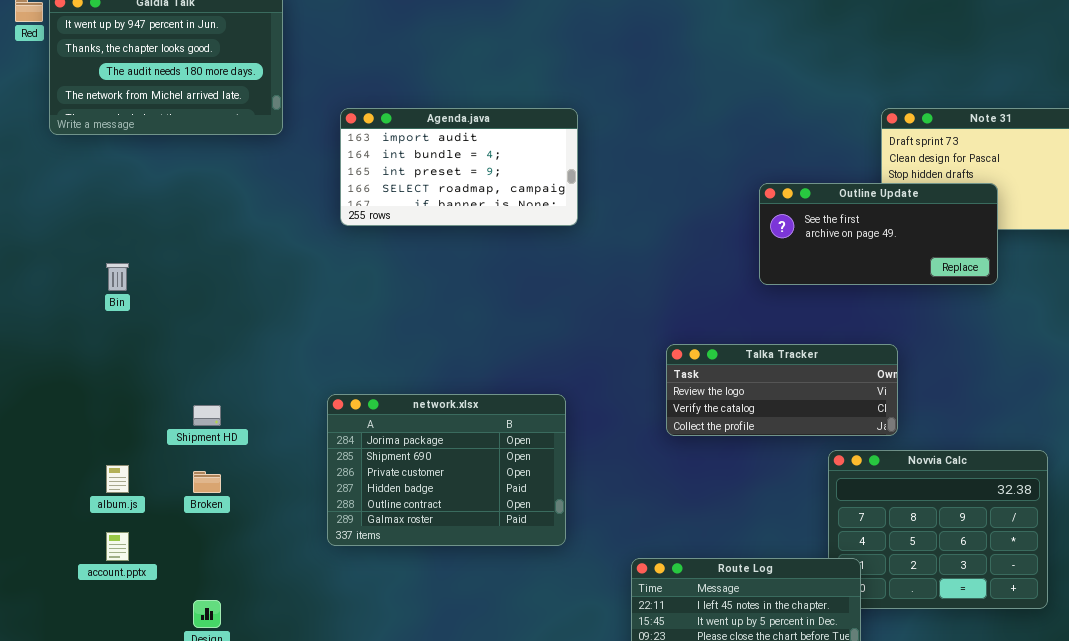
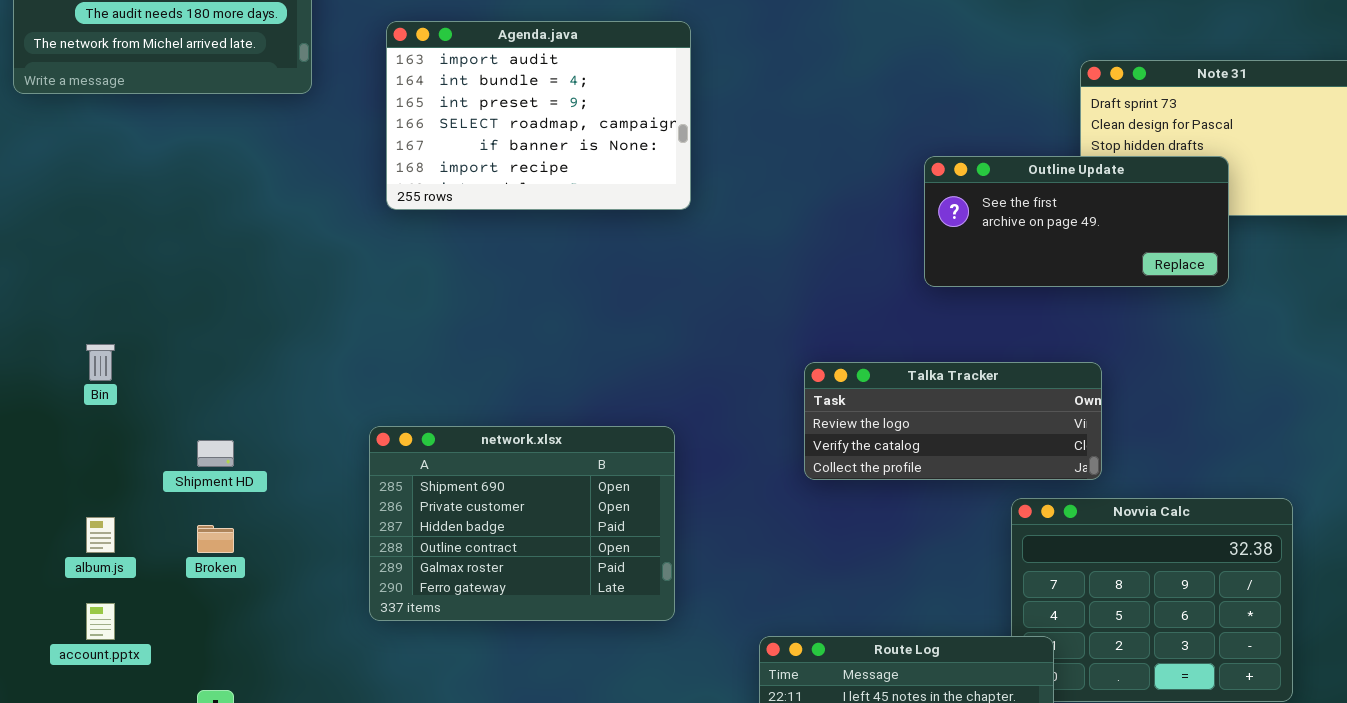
Agenda.java: [340,108,578,226] -> [386,21,691,210], resized
Bin: [106,263,129,291] -> [86,344,115,381], moved
network.xlsx: [327,394,566,546] -> [369,426,675,621], scrolled down 1 row

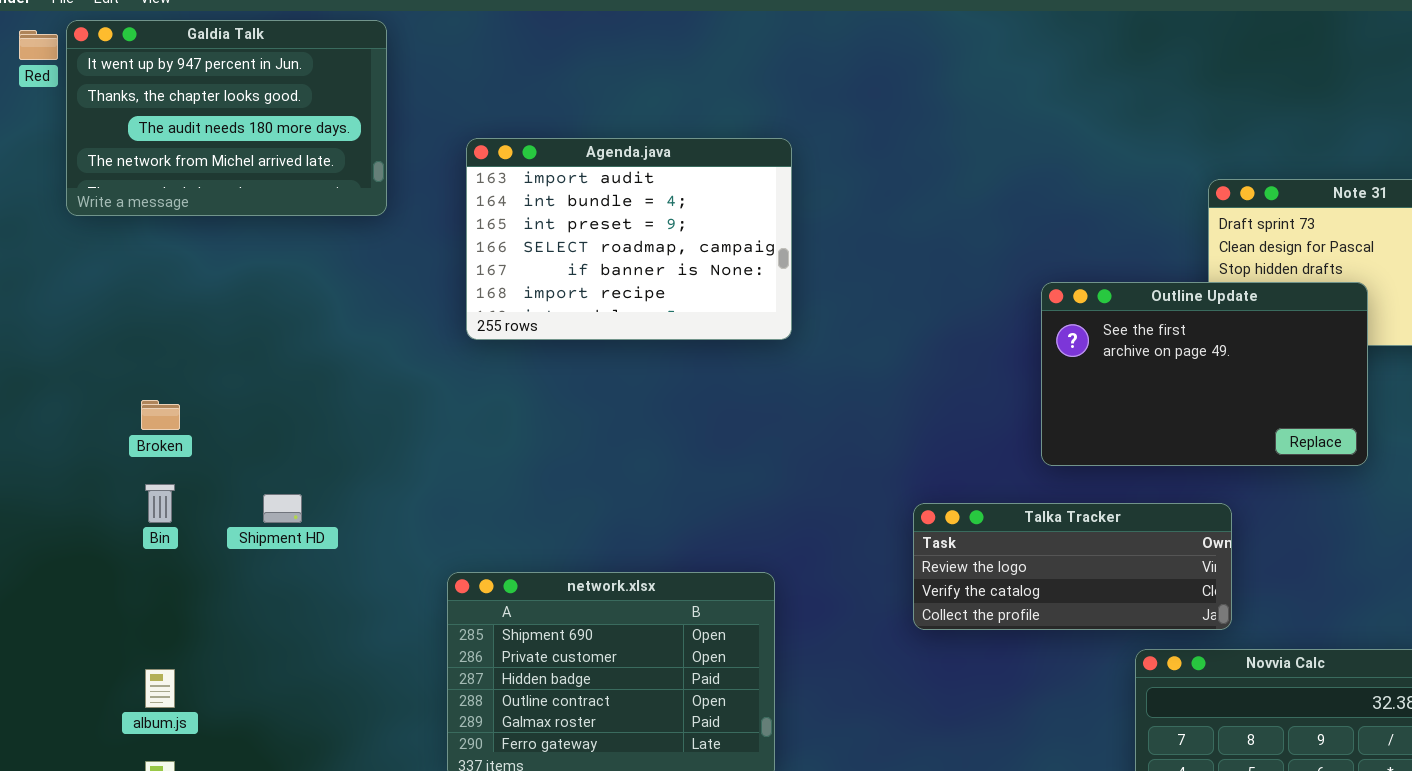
Outline Update: [924,156,1229,287] -> [1041,282,1368,466], resized
Shipment HD: [197,440,234,467] -> [263,494,302,523], moved
Broken: [197,525,234,553] -> [141,400,180,430], moved

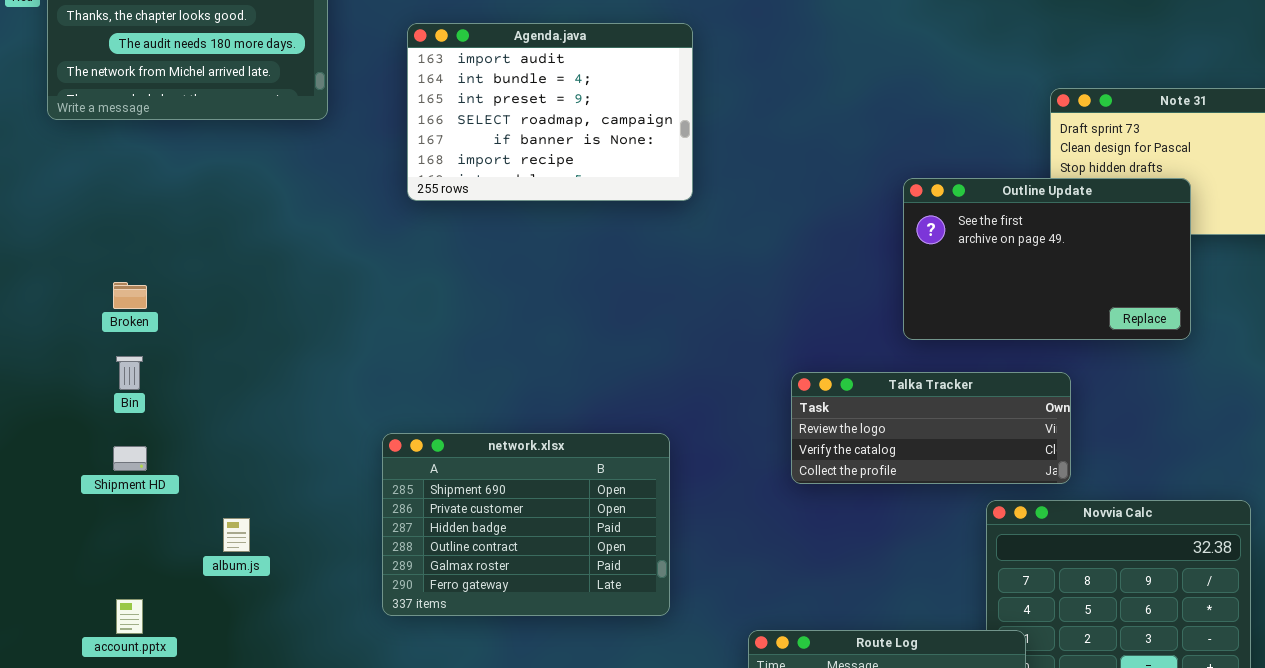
Agenda.java: [466,138,792,340] -> [407,23,693,201], moved
Shipment HD: [263,494,302,523] -> [113,446,147,471], moved
album.js: [145,669,175,708] -> [223,518,250,552], moved

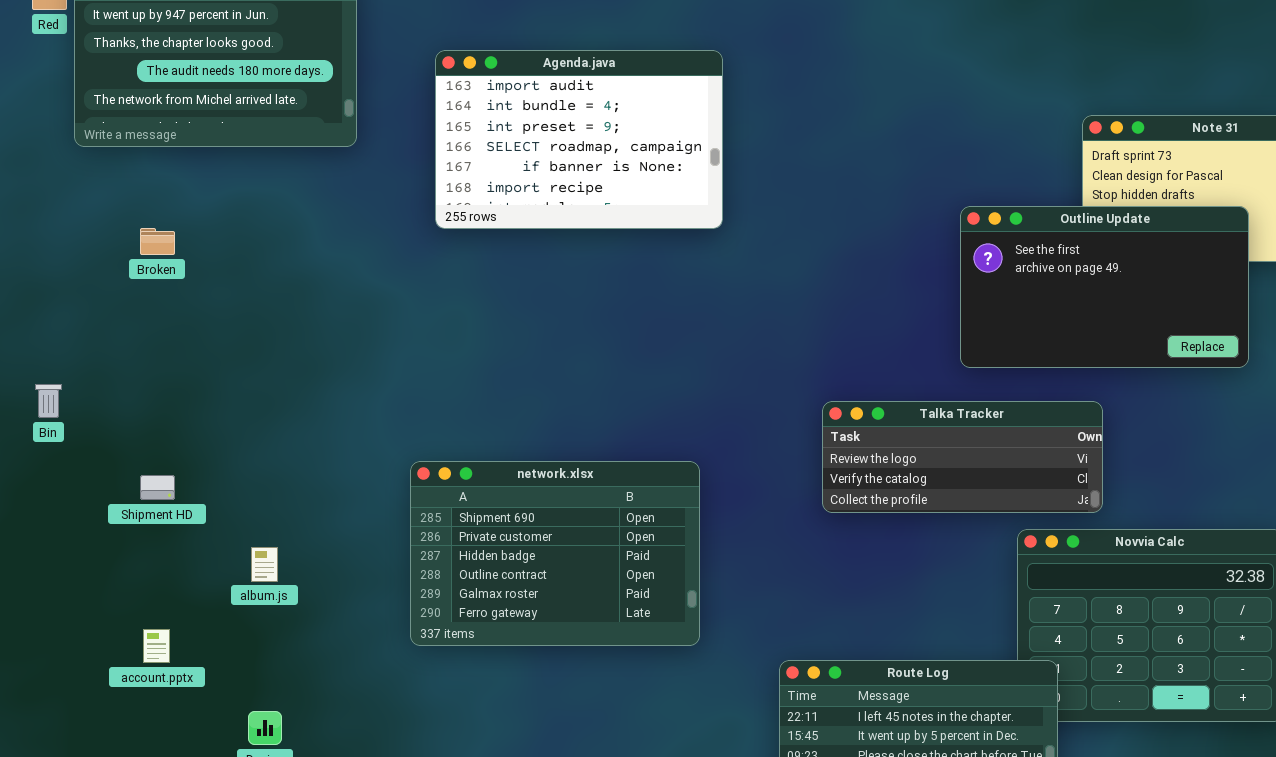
Outline Update: [903,178,1191,340] -> [960,206,1249,368], moved
Broken: [113,282,147,309] -> [140,228,175,255], moved
Bin: [116,356,143,390] -> [35,384,62,418], moved

